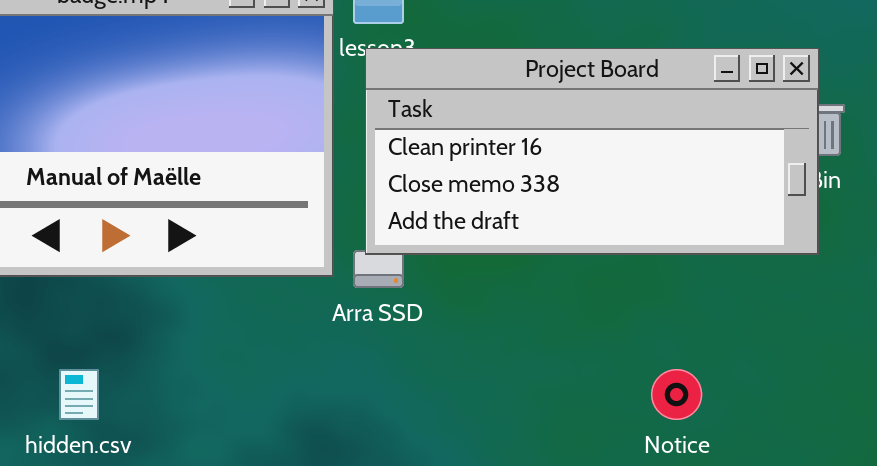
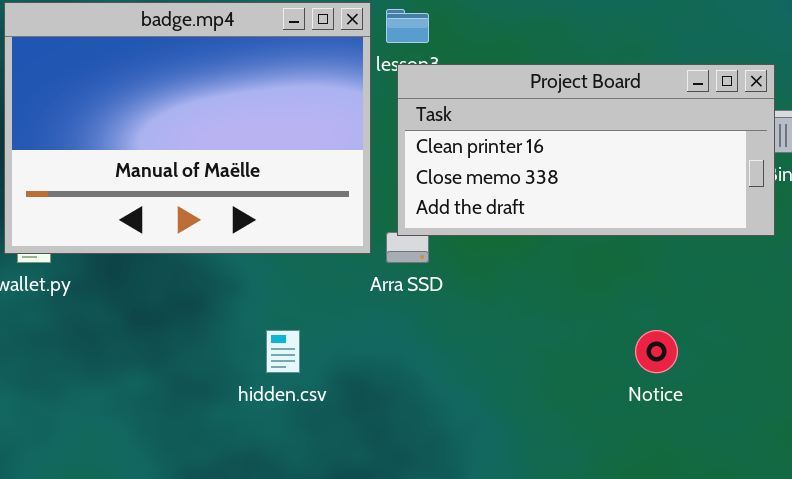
hidden.csv: [59,369,99,420] -> [266,330,300,373], moved

